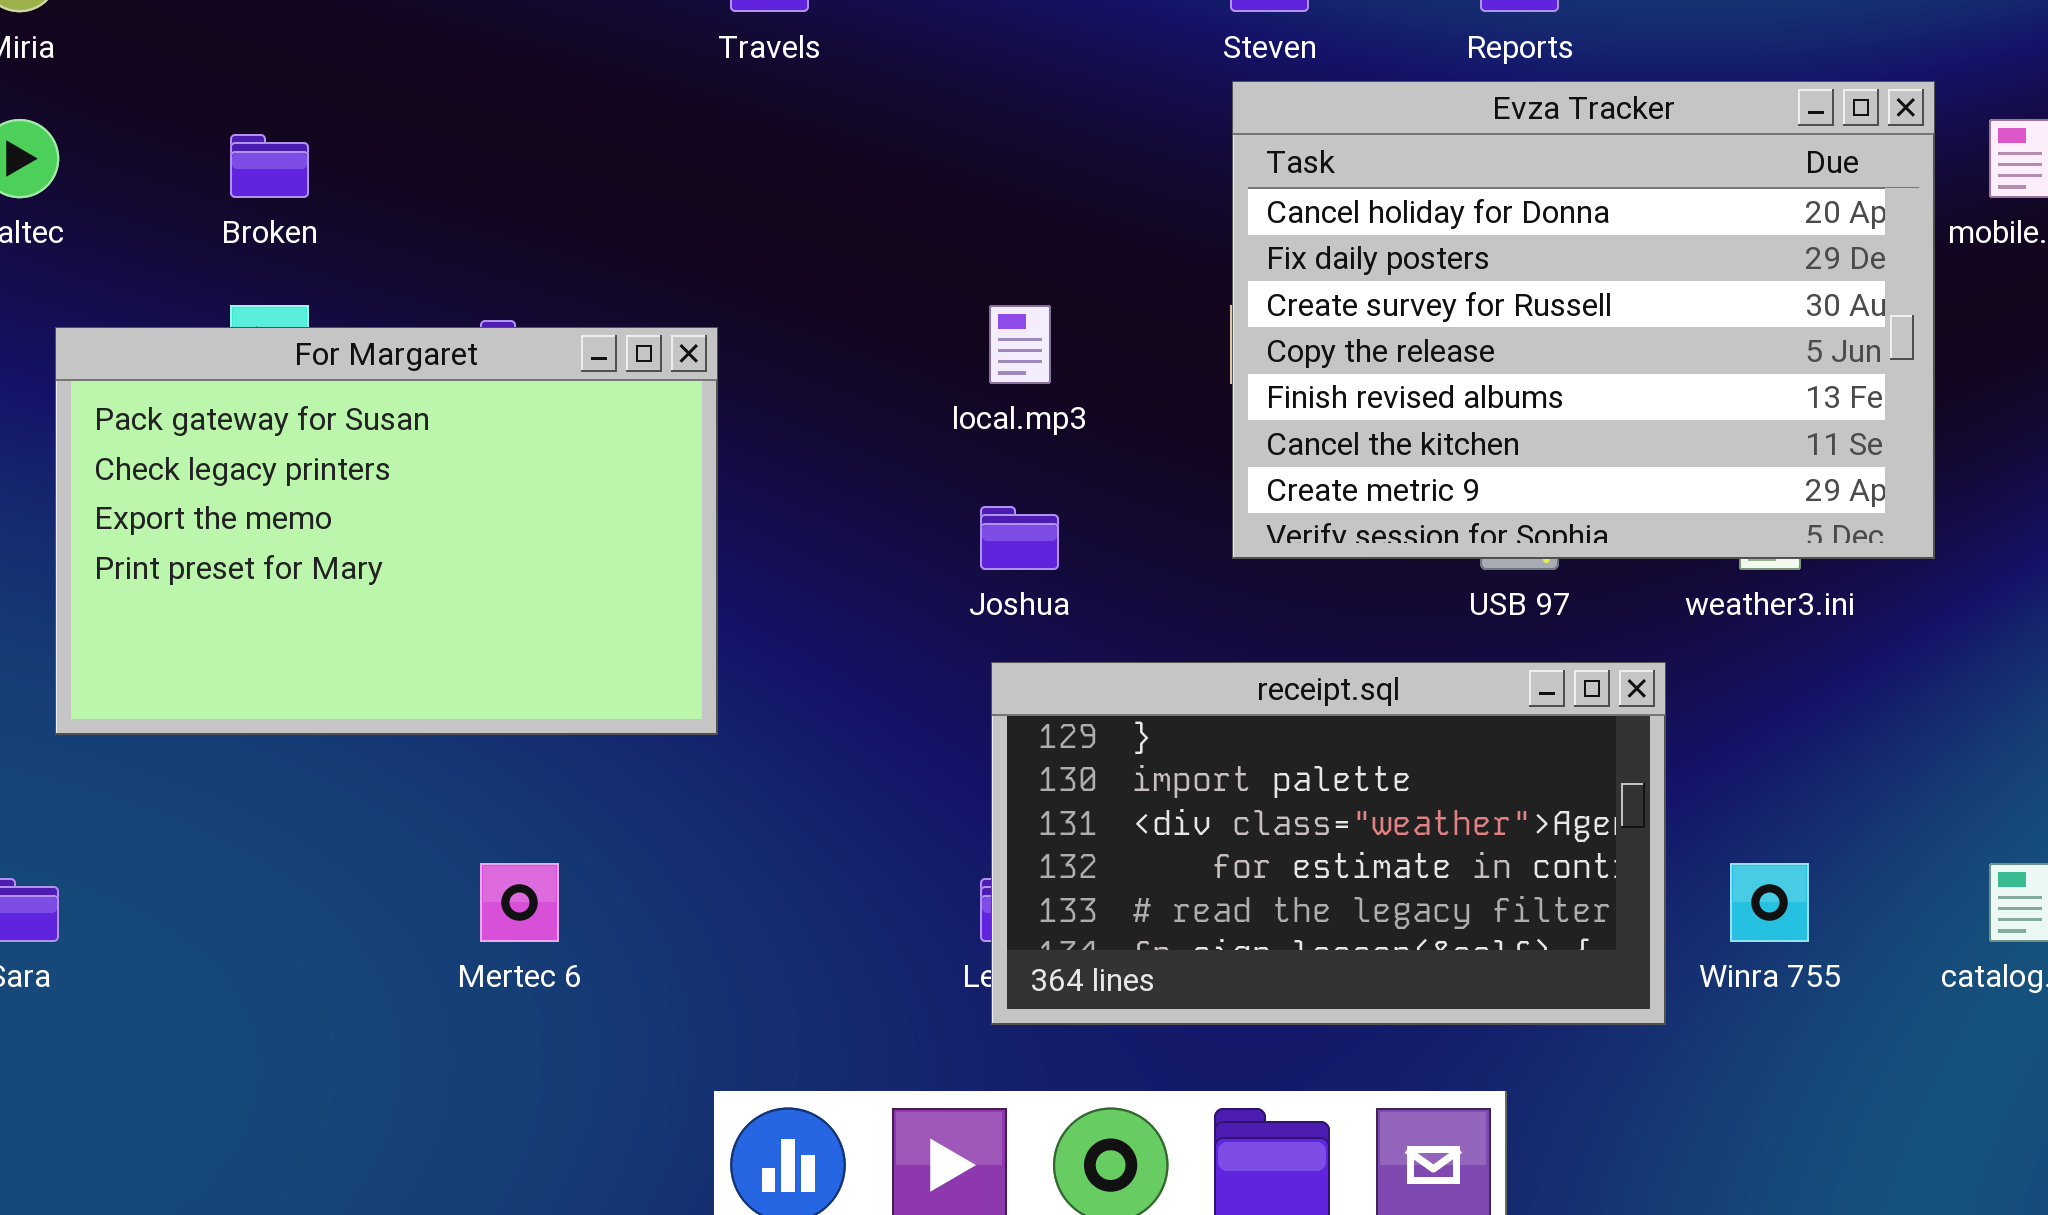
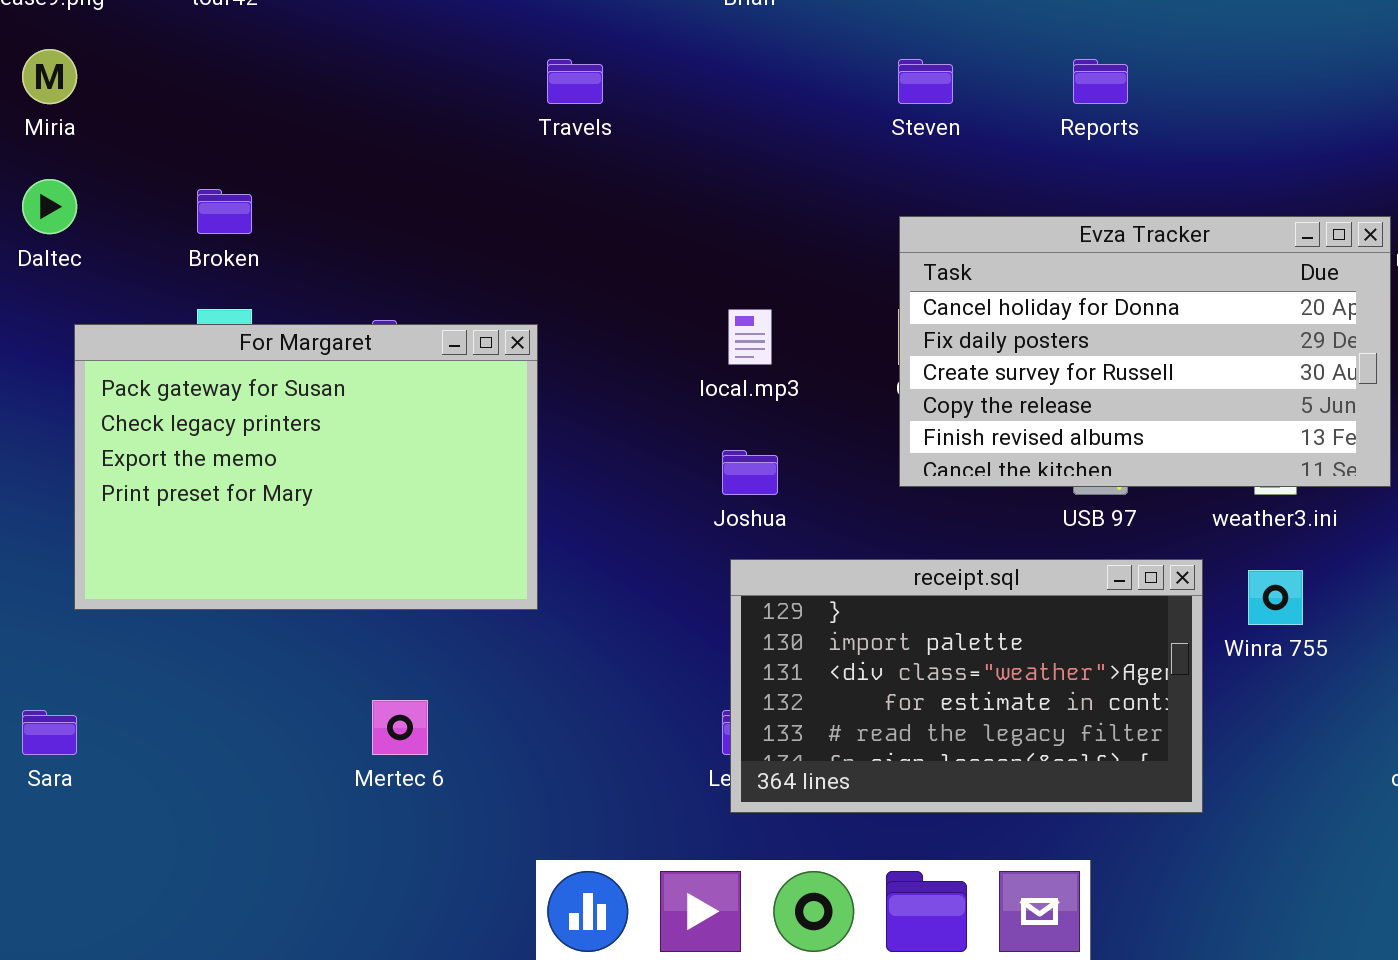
Evza Tracker: [1232,81,1935,559] -> [899,216,1391,487], resized
Winra 755: [1730,863,1809,942] -> [1248,570,1303,625], moved

